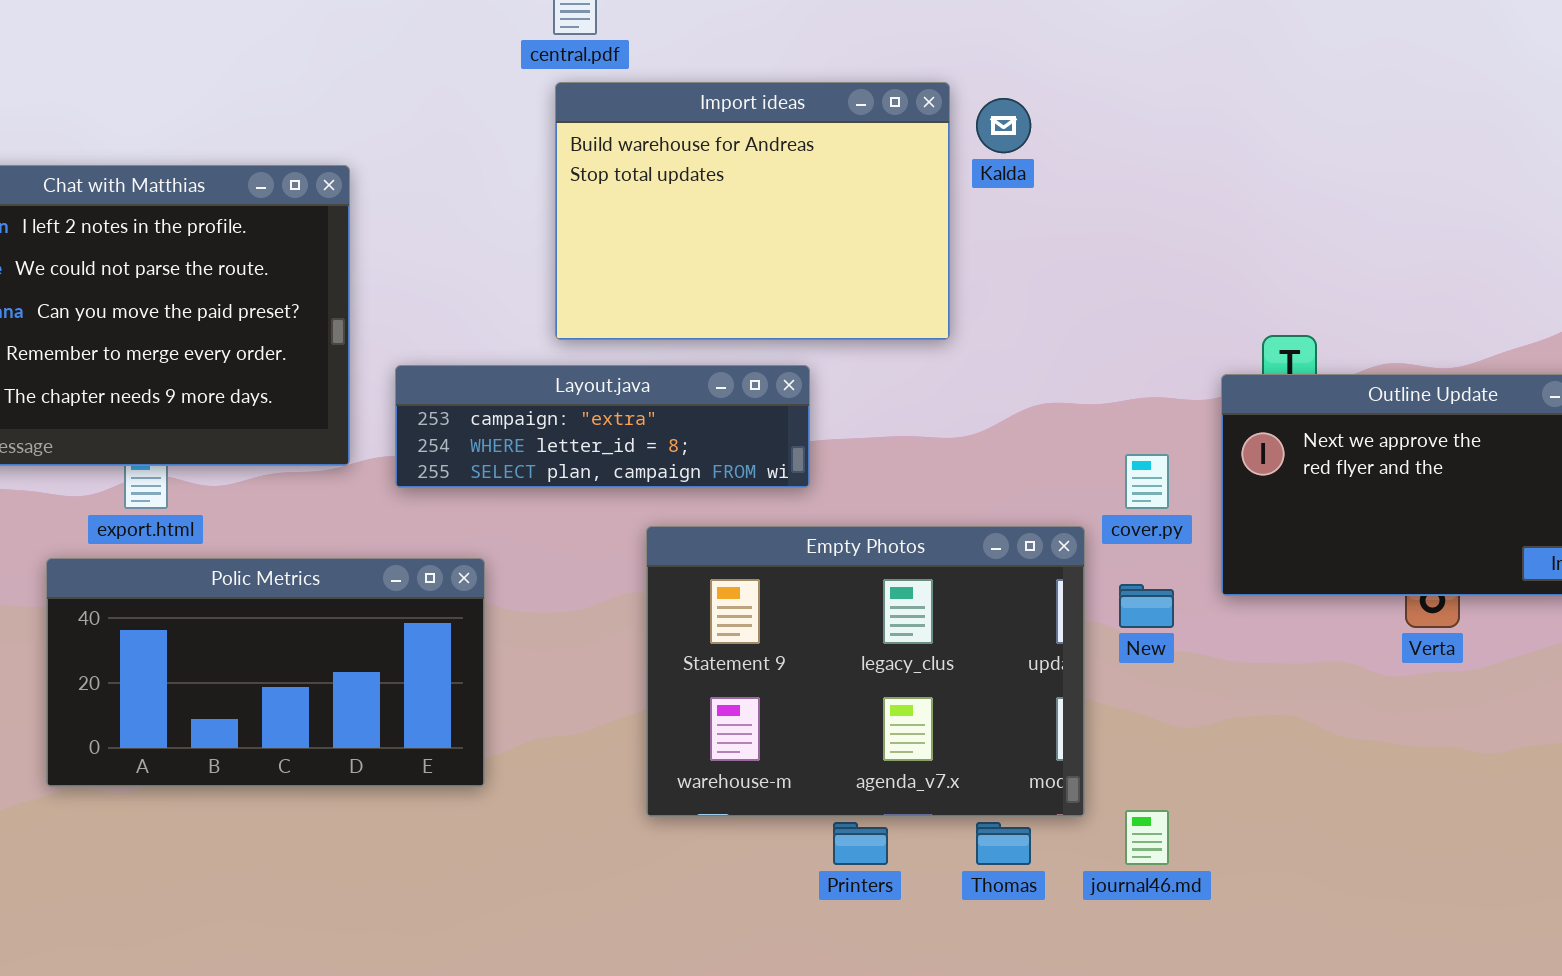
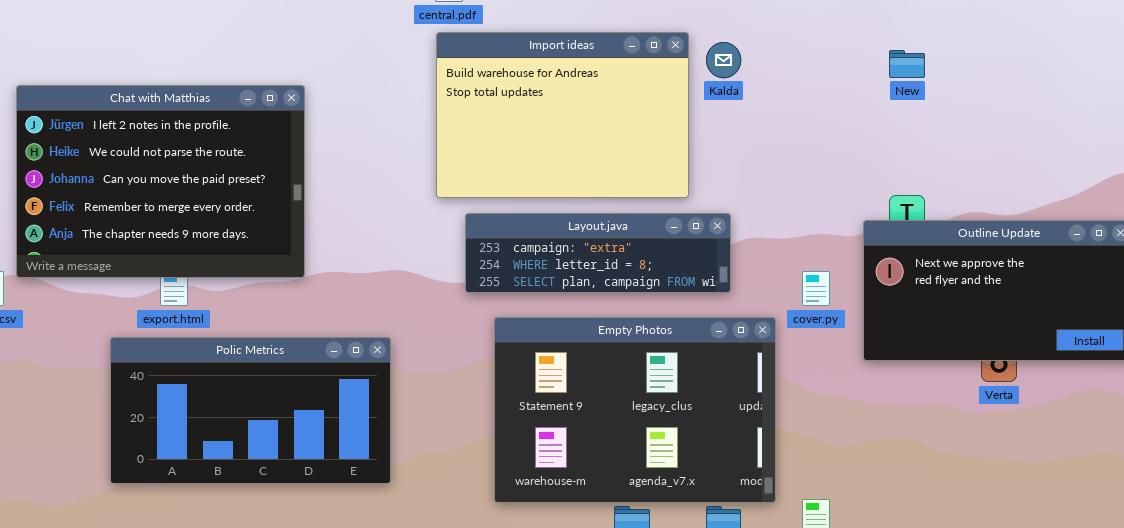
Layout.java: [395,365,810,488] -> [465,213,731,293], moved
New: [1119,584,1174,628] -> [889,50,925,78], moved

